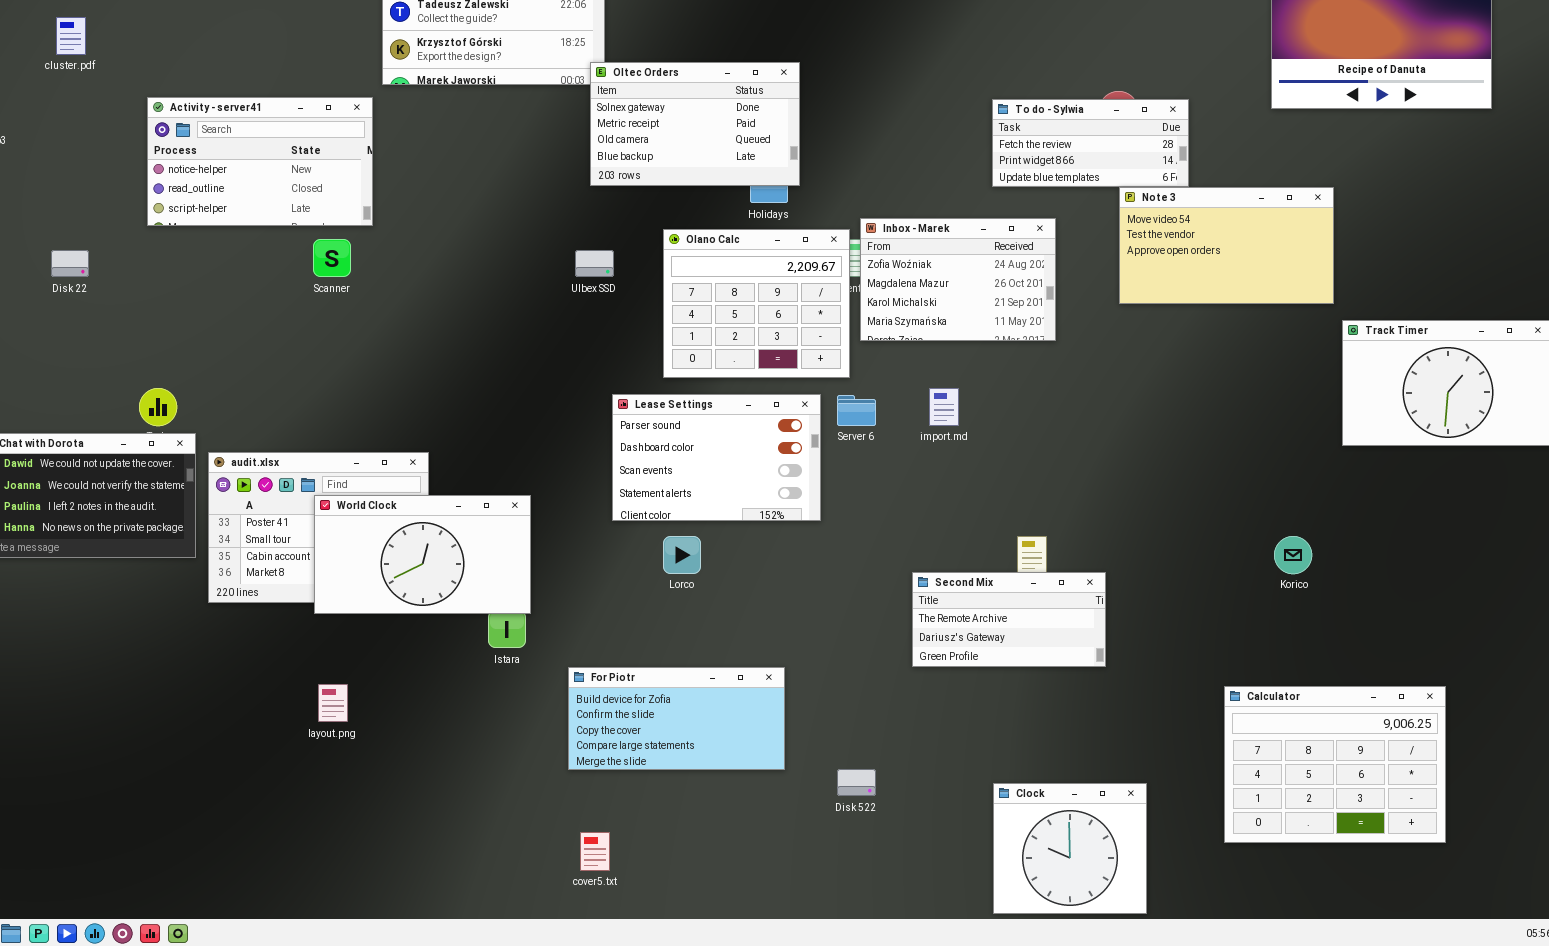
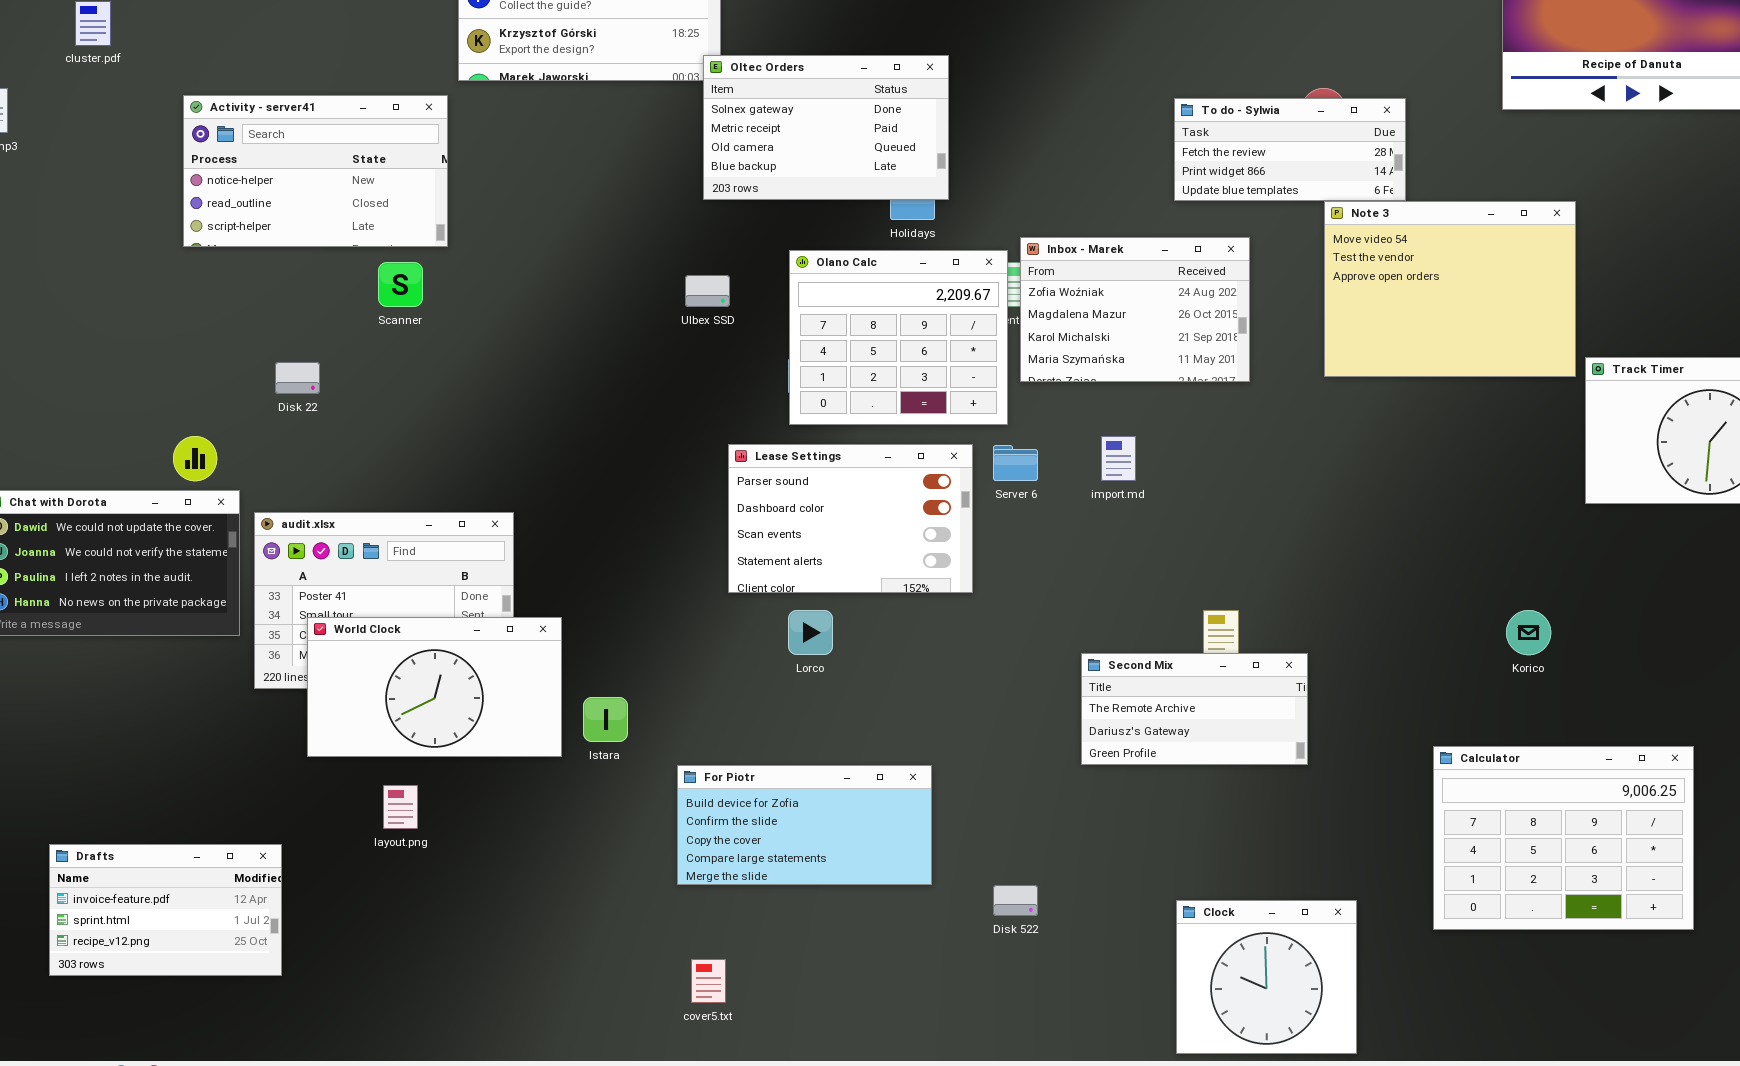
Note 3: [1119,187,1334,304] -> [1324,201,1576,377], resized
Disk 22: [51,250,89,277] -> [275,362,320,394], moved
World Clock: [314,495,531,614] -> [307,617,562,757], moved
Calculator: [1224,686,1446,843] -> [1433,746,1694,930], moved
Drafts: none -> [49,844,282,976], opened

